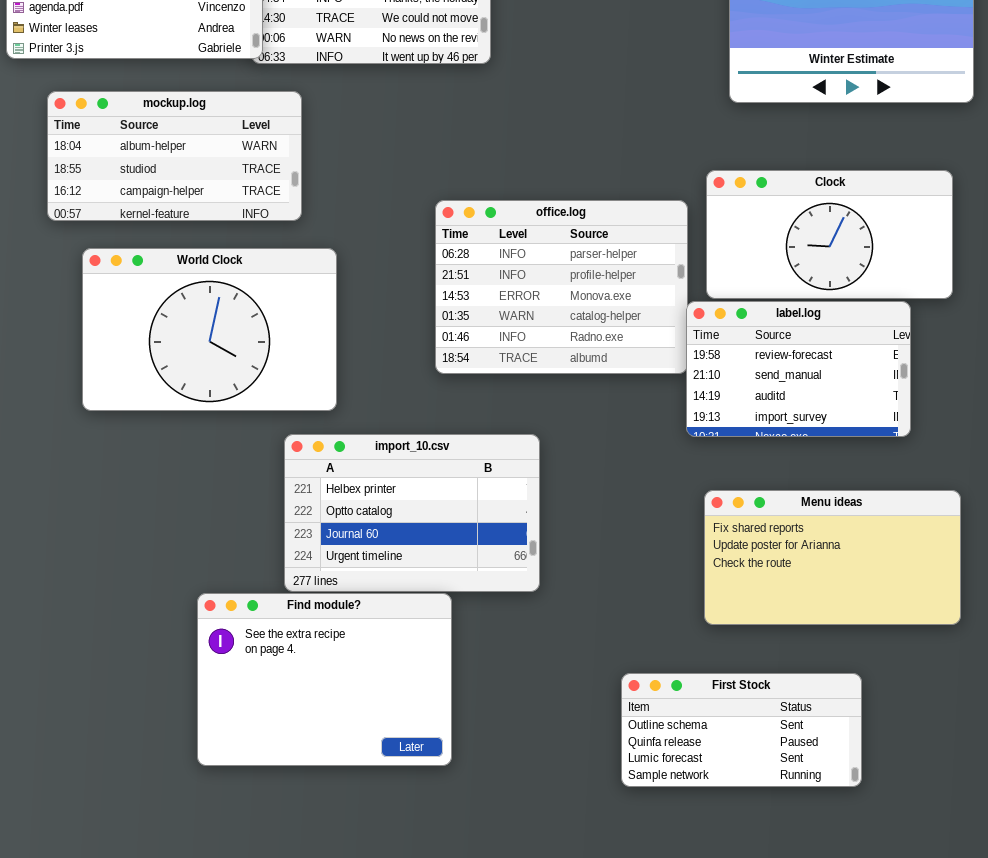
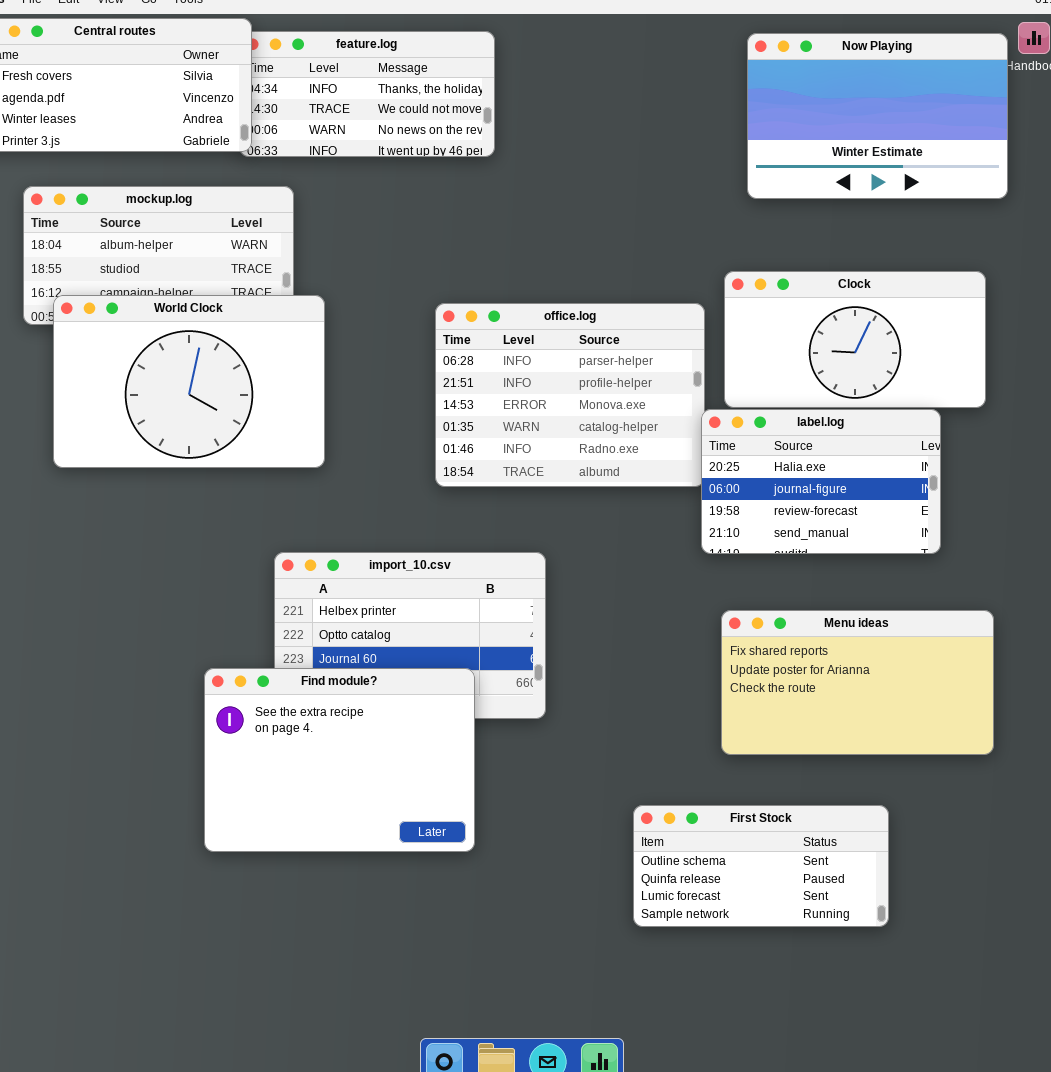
World Clock: [82,248,337,411] -> [53,295,325,468], moved
label.log: [686,301,911,437] -> [701,409,941,554], scrolled up 2 rows
Find module?: [197,593,452,766] -> [204,668,475,852], moved

